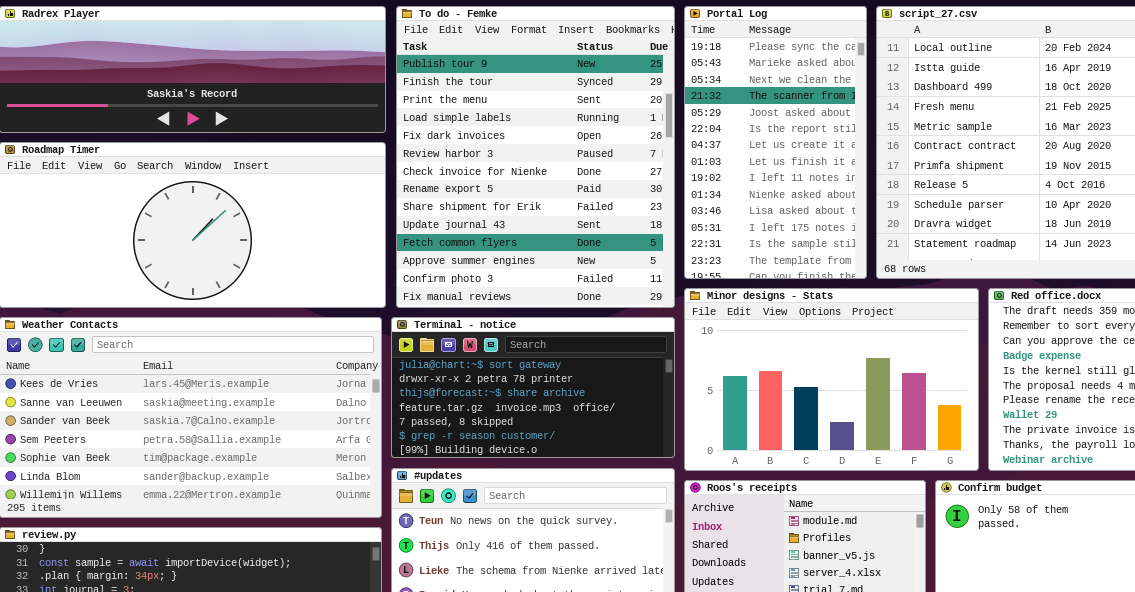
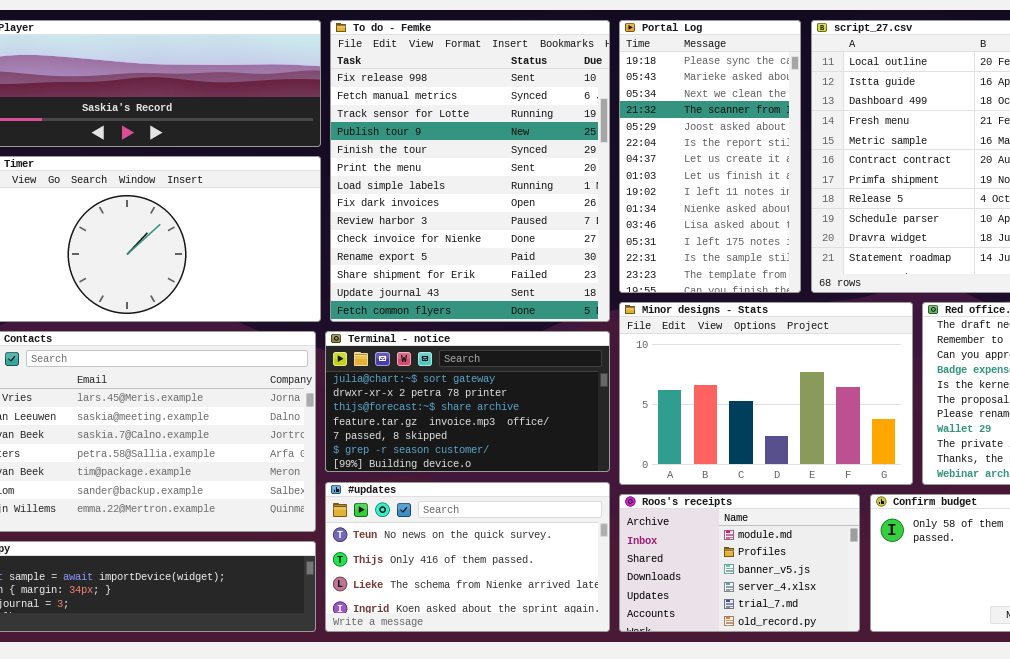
To do - Femke: [396,6,675,308] -> [330,20,610,322], scrolled up 3 rows

